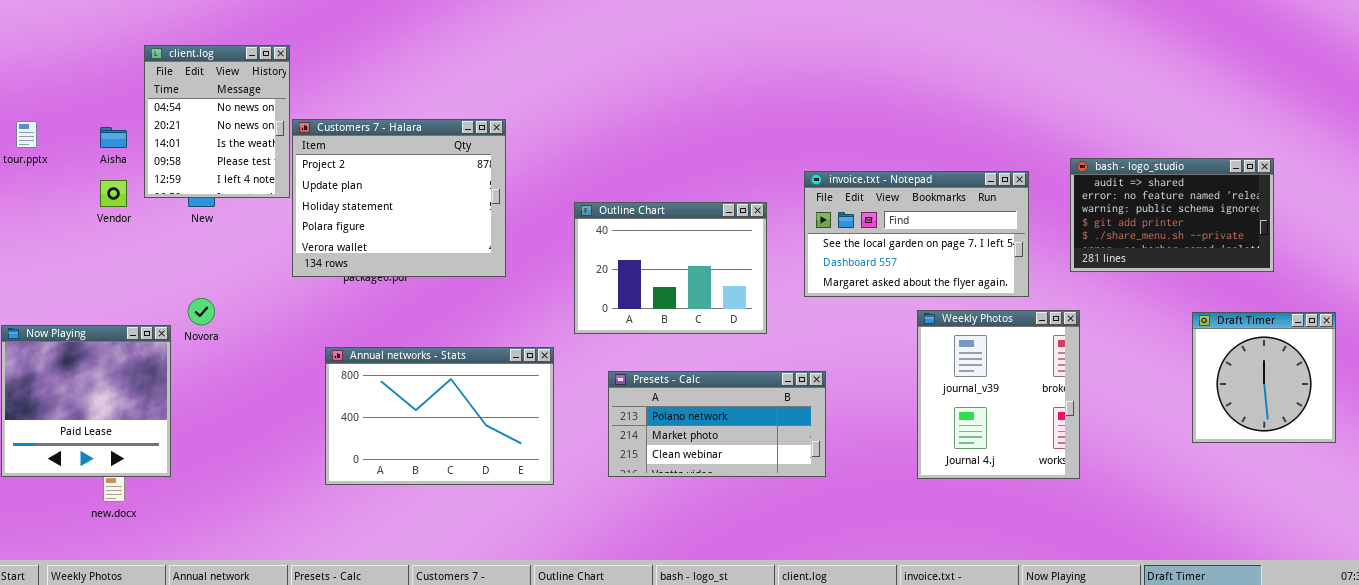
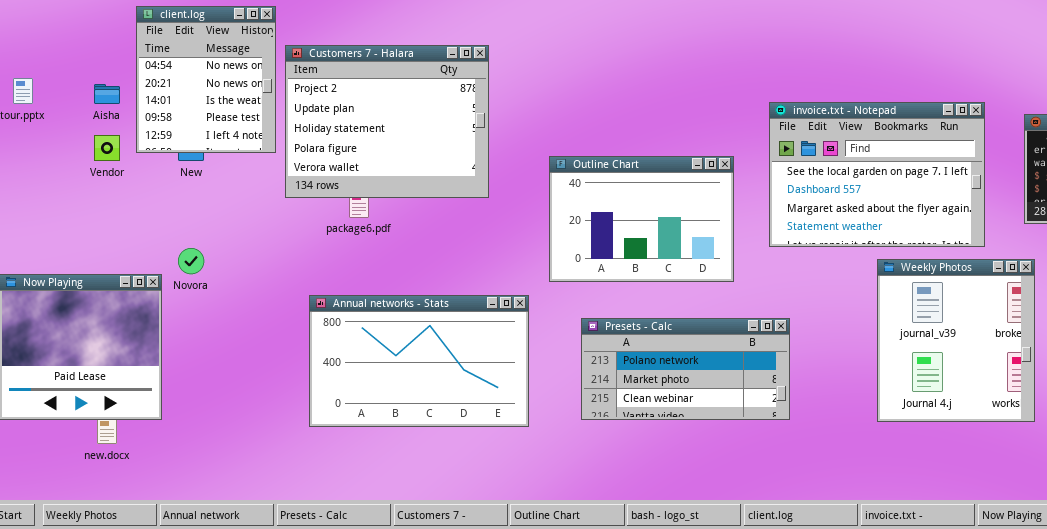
Customers 7 - Halara: [292,119,506,277] -> [285,45,489,198], moved
invoice.txt - Notepad: [804,171,1029,297] -> [769,102,985,247], resized

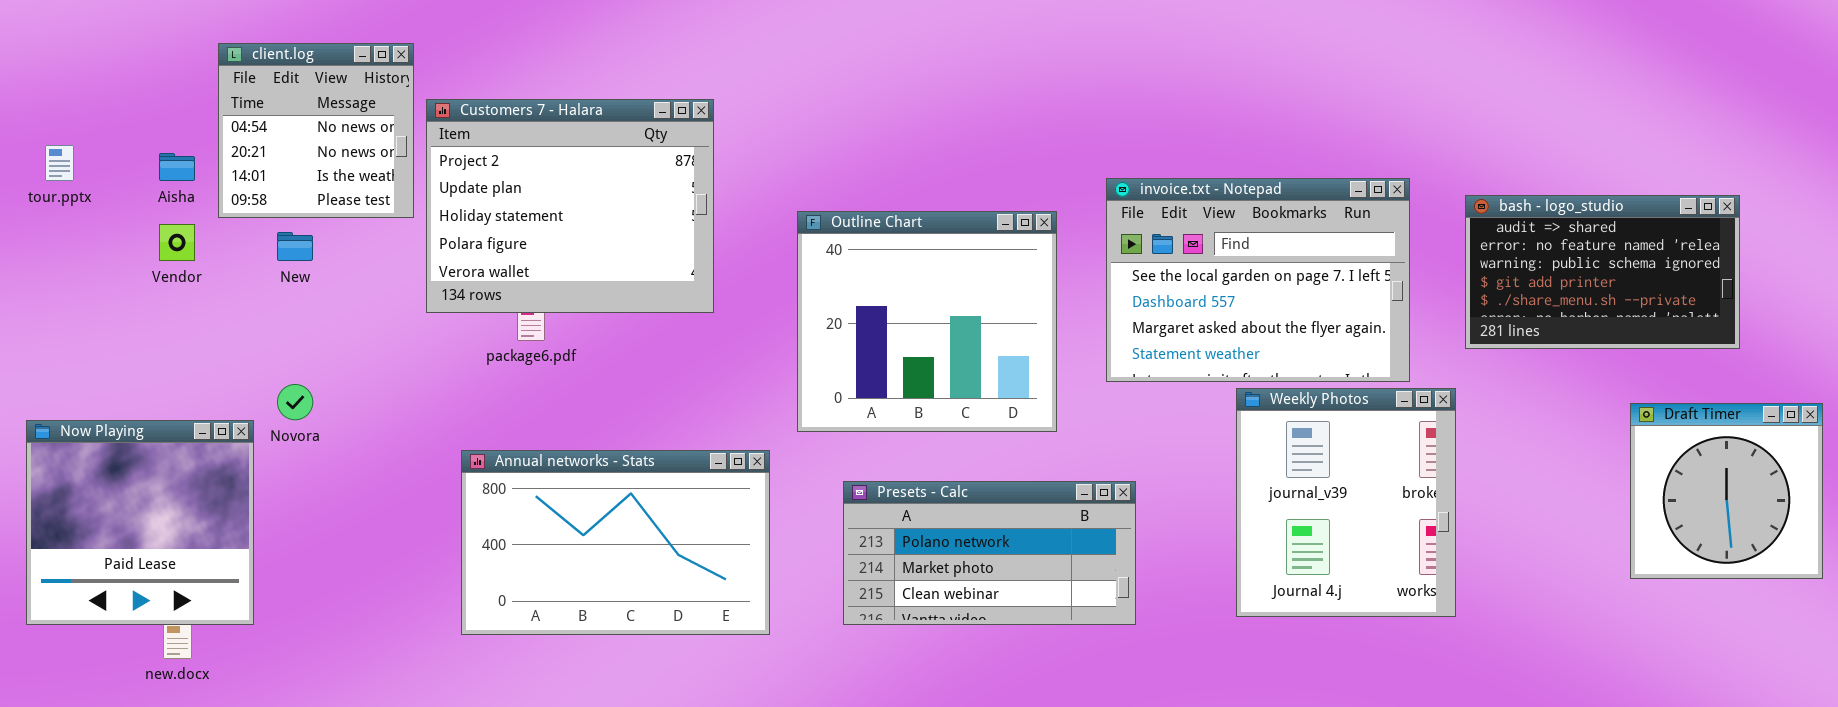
client.log: [136,6,276,153] -> [218,43,414,218], resized
Outline Chart: [549,156,734,282] -> [797,211,1057,432], resized
Weekly Photos: [877,259,1035,422] -> [1236,388,1456,617], moved

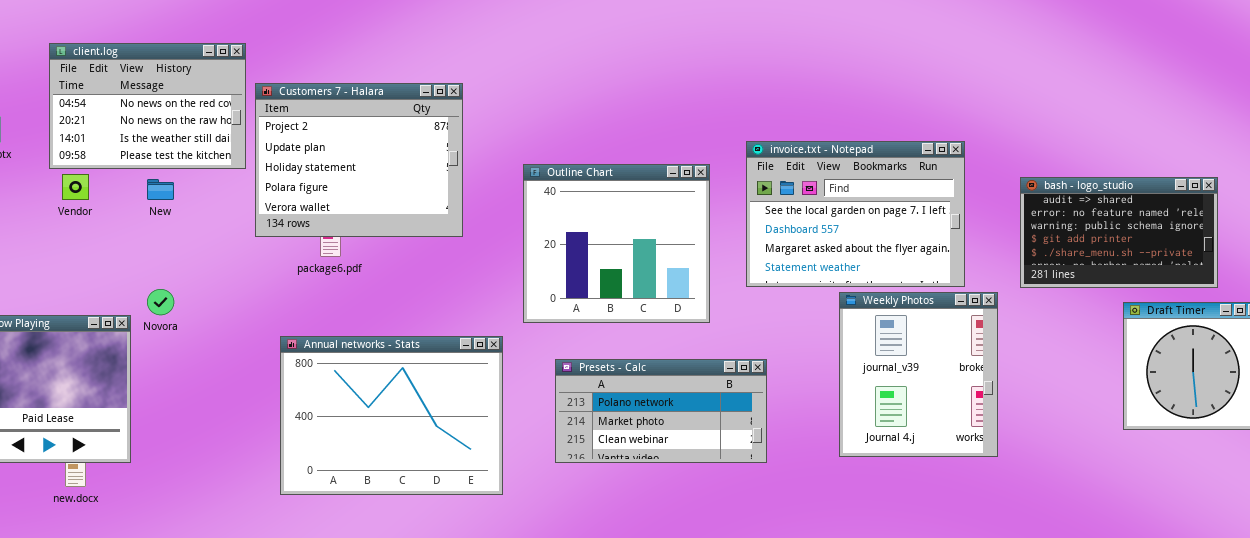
client.log: [218,43,414,218] -> [49,43,246,169], resized
bash - logo_studio: [1465,195,1740,349] -> [1020,177,1218,288], moved
Annual networks - Stats: [461,450,770,635] -> [280,336,503,495], resized

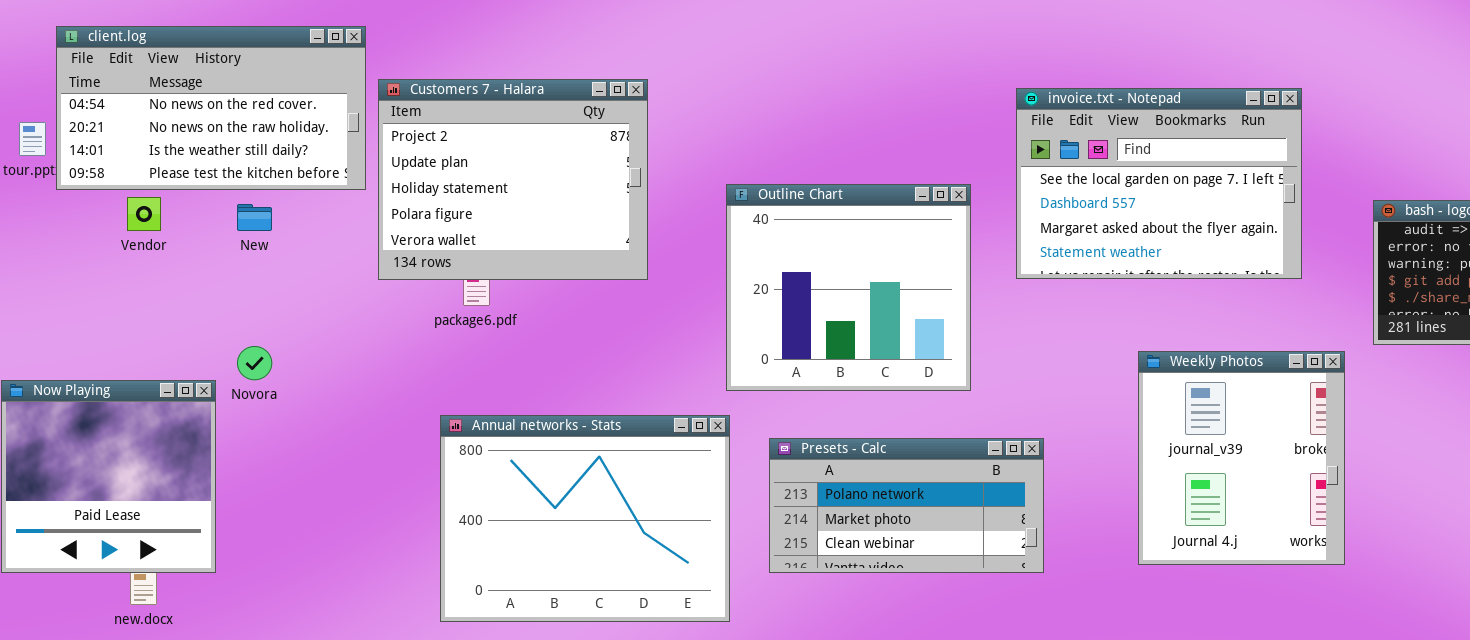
client.log: [49,43,246,169] -> [56,26,366,190], resized
invoice.txt - Notepad: [746,141,965,287] -> [1016,88,1302,279], moved
Annual networks - Stats: [280,336,503,495] -> [440,415,730,622], moved

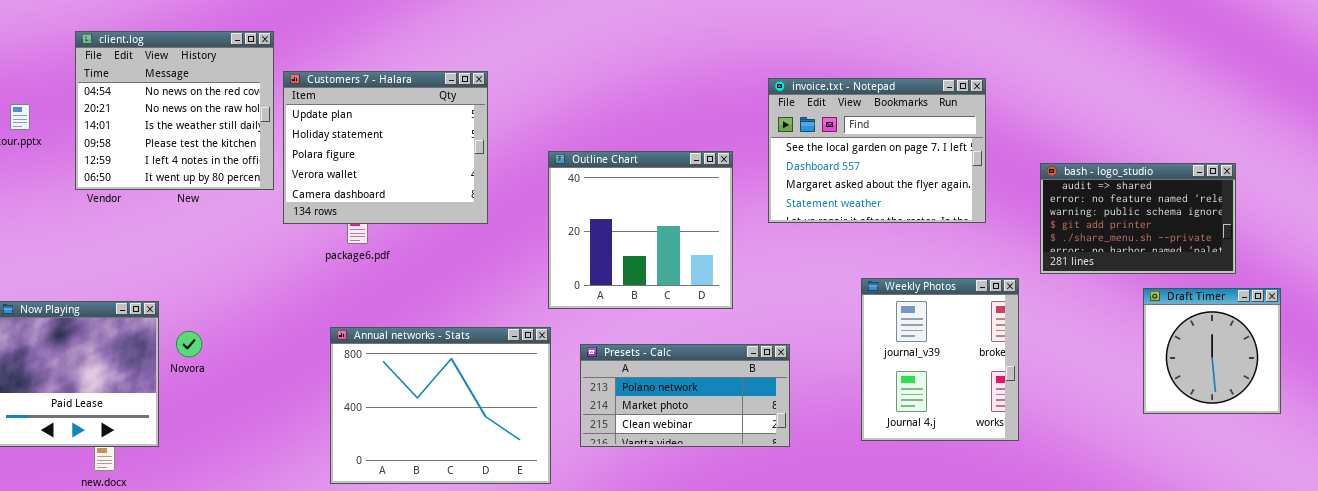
client.log: [56,26,366,190] -> [75,31,274,190], resized
Customers 7 - Halara: [378,79,648,280] -> [283,71,488,224], scrolled down 1 row
Novora: [237,346,272,380] -> [176,331,202,357], moved

